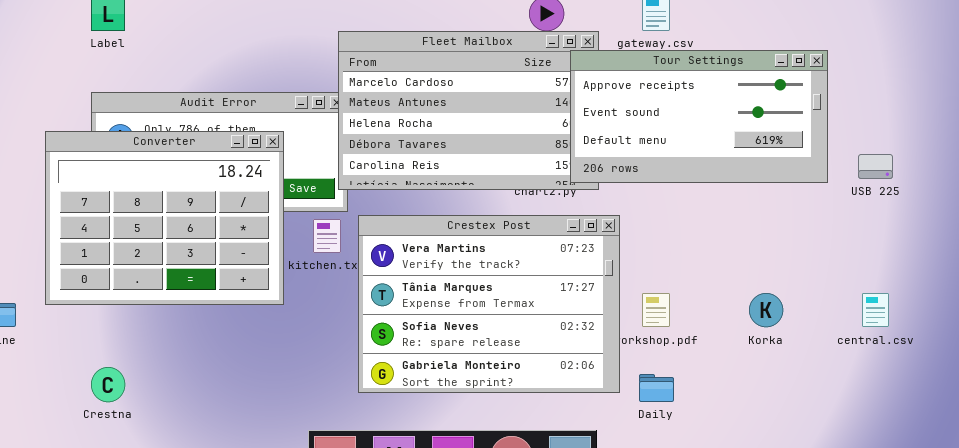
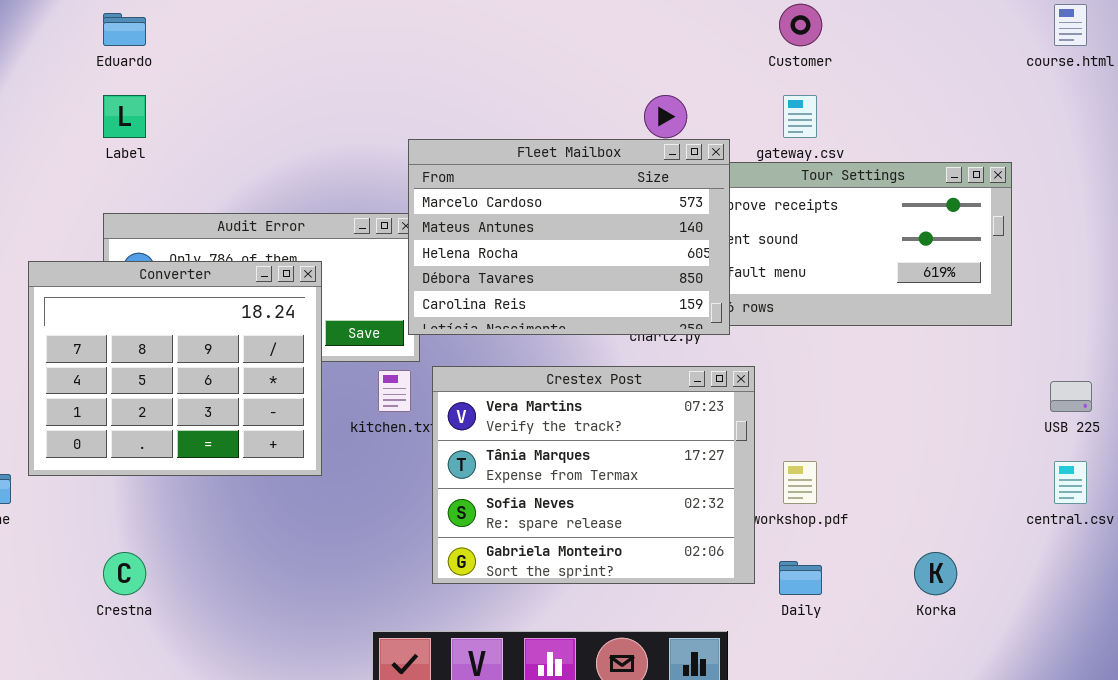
Fleet Mailbox: [338,31,599,190] -> [408,139,730,335], raised
Converter: [45,131,284,305] -> [28,261,322,476], moved
USB 225: [858,154,893,179] -> [1050,381,1092,412], moved
Korka: [749,293,783,327] -> [914,552,957,595], moved

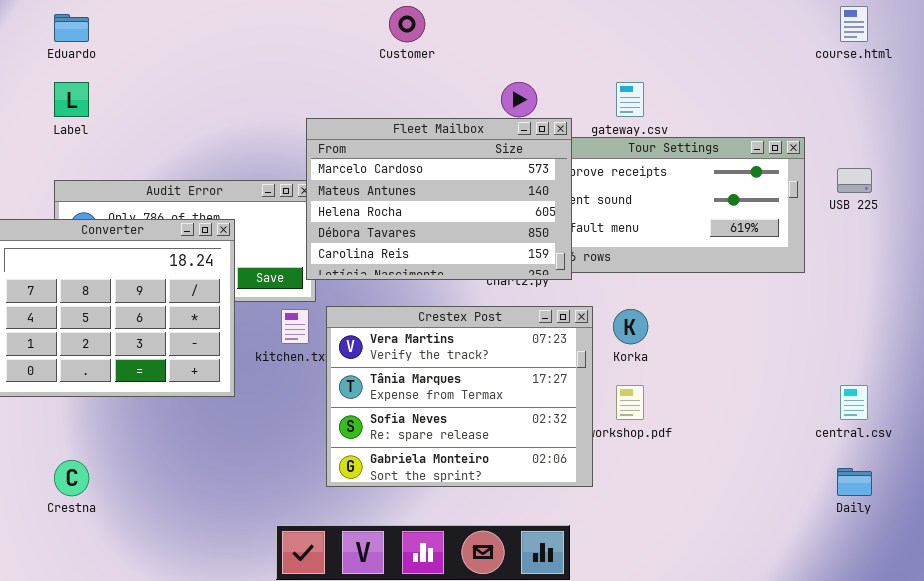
Customer: [779,4,822,46] -> [389,6,425,42], moved
USB 225: [1050,381,1092,412] -> [837,168,872,193], moved
Korka: [914,552,957,595] -> [613,309,648,344], moved
Daily: [779,561,822,595] -> [837,468,872,496], moved

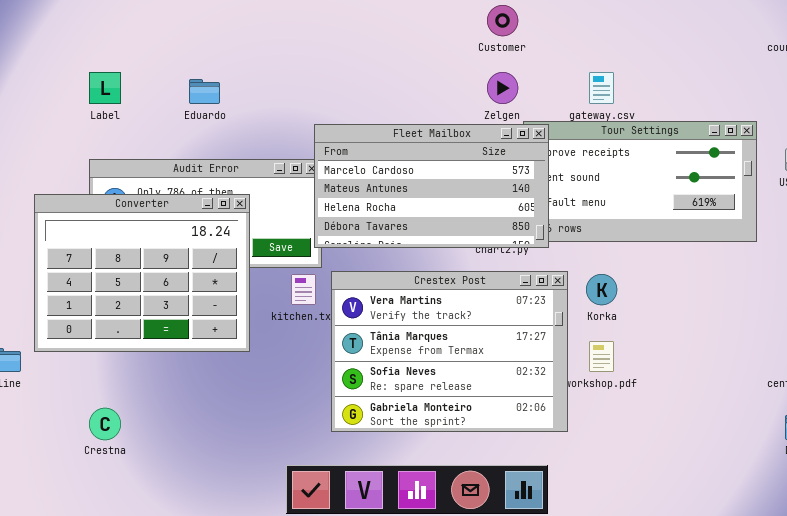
Customer: [389,6,425,42] -> [487,5,518,36], moved
Eduardo: [54,14,89,42] -> [189,79,220,104], moved
Fleet Mailbox: [306,118,572,280] -> [314,124,549,248], resized

